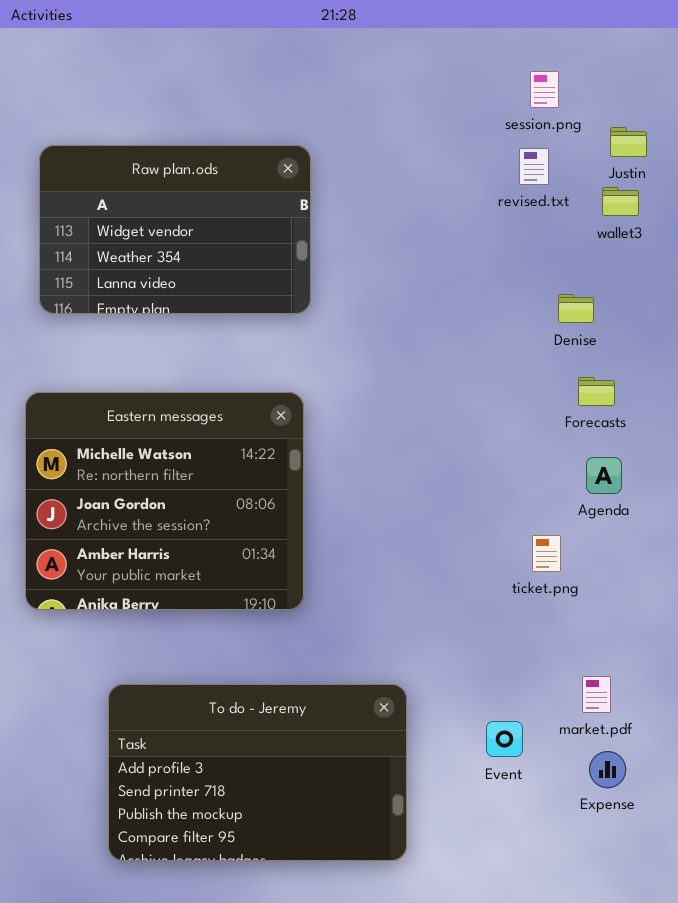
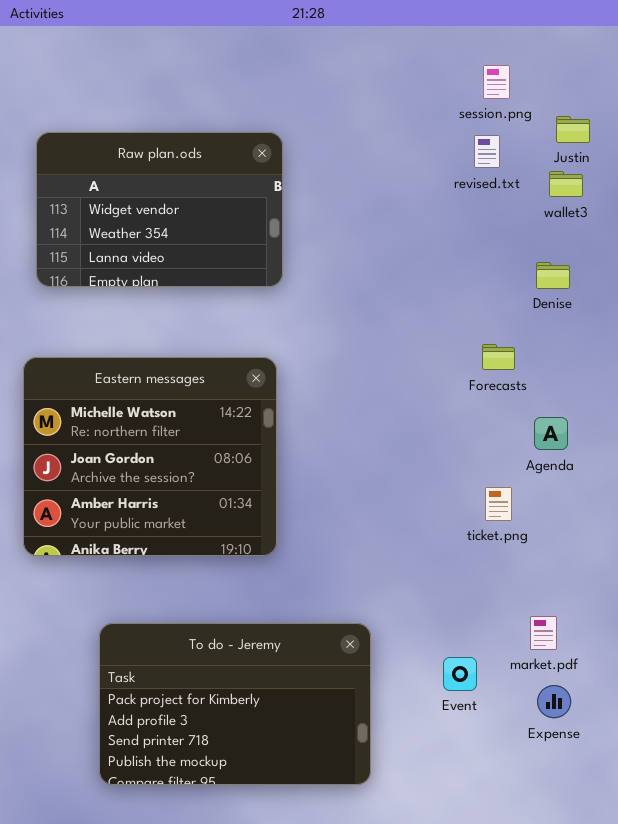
Denise: [558,294,594,323] -> [536,262,570,289], moved
Forecasts: [578,377,615,406] -> [482,344,515,370], moved
To do - Jeremy: [108,684,407,861] -> [99,623,371,785], scrolled up 1 row

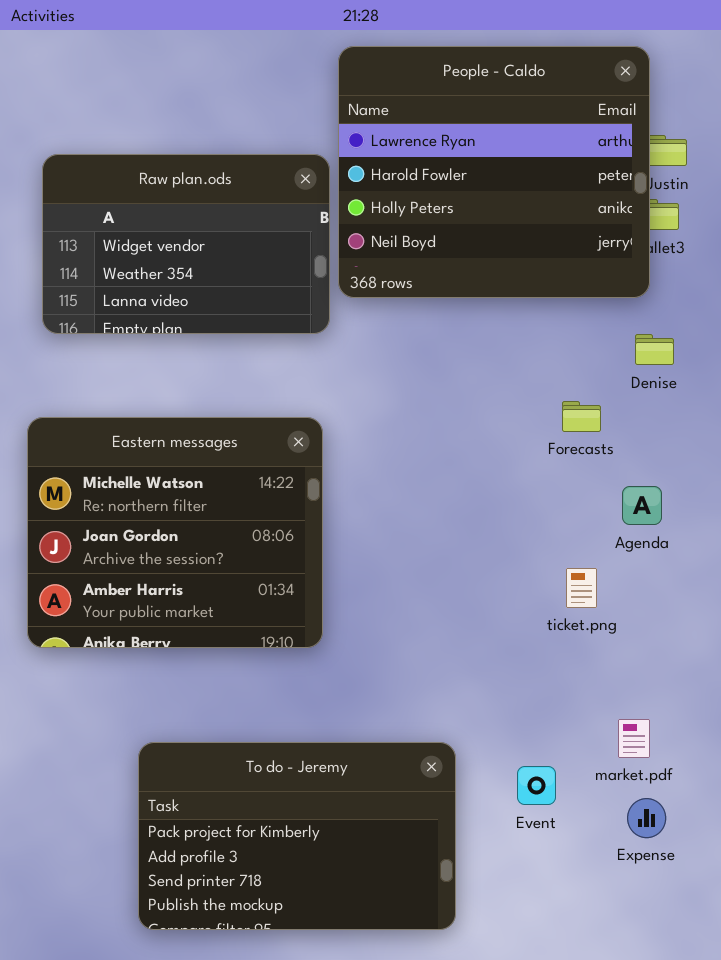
People - Caldo: none -> [338,46,650,298], opened
Denise: [536,262,570,289] -> [635,334,674,365], moved
To do - Jeremy: [99,623,371,785] -> [138,742,456,930], moved

